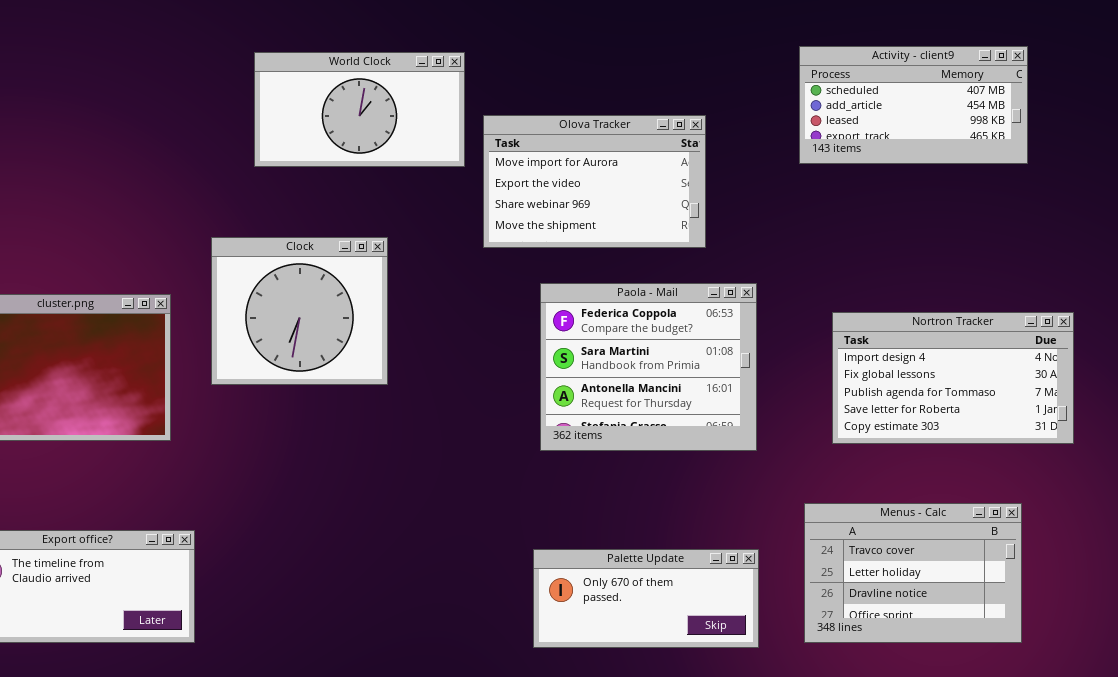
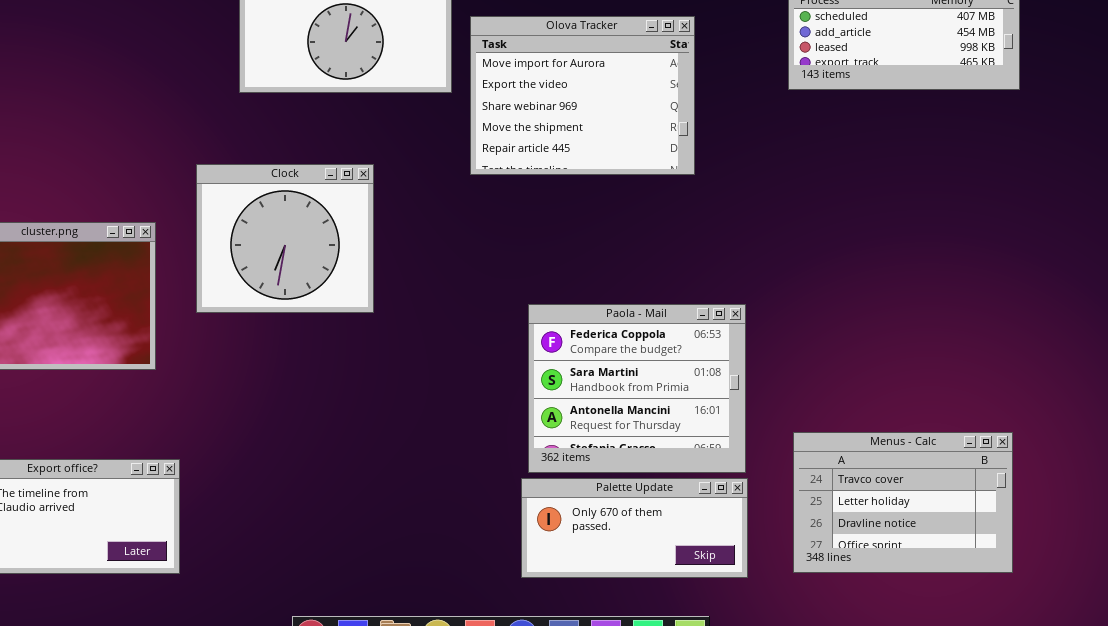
Olova Tracker: [483,115,706,248] -> [470,16,695,175], resized
Paola - Mail: [540,283,757,451] -> [528,304,746,473], moved
Nortron Tracker: [832,312,1074,444] -> none, closed

